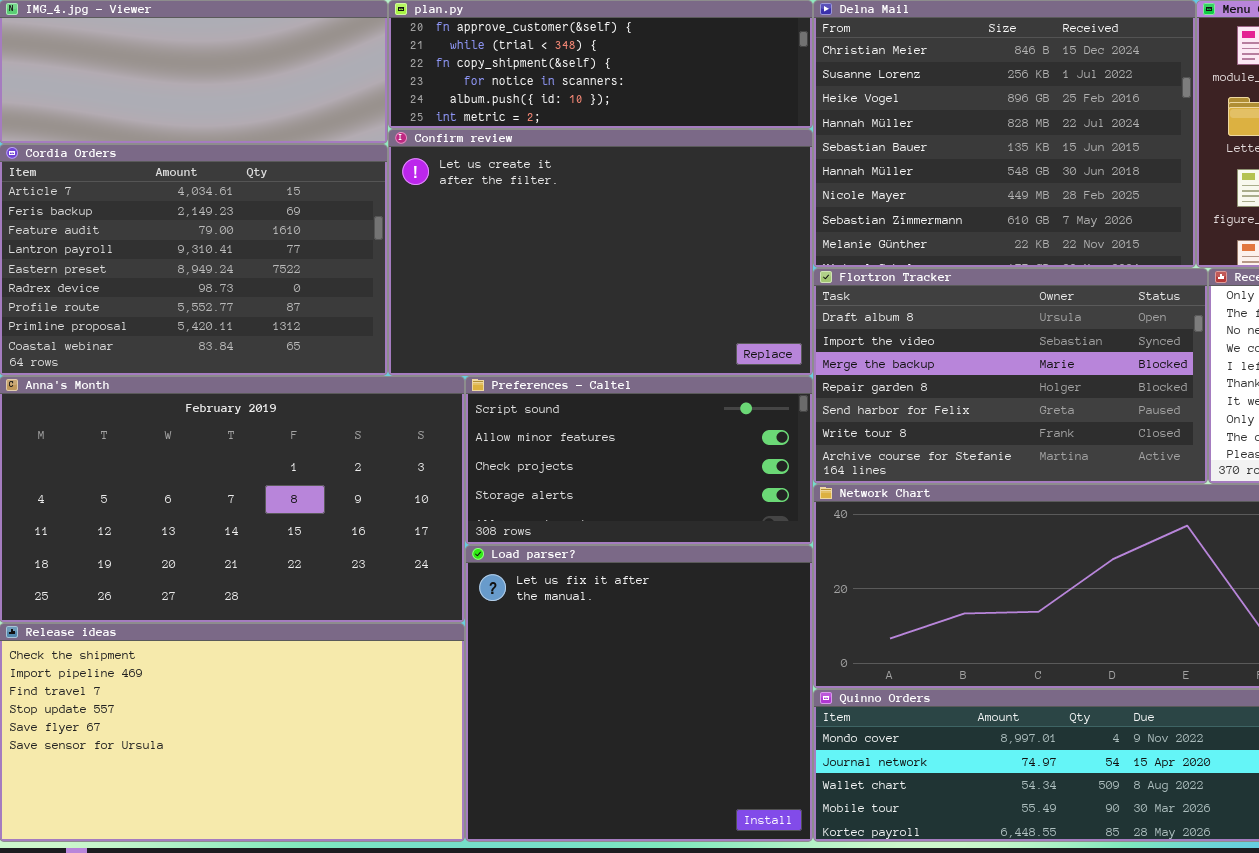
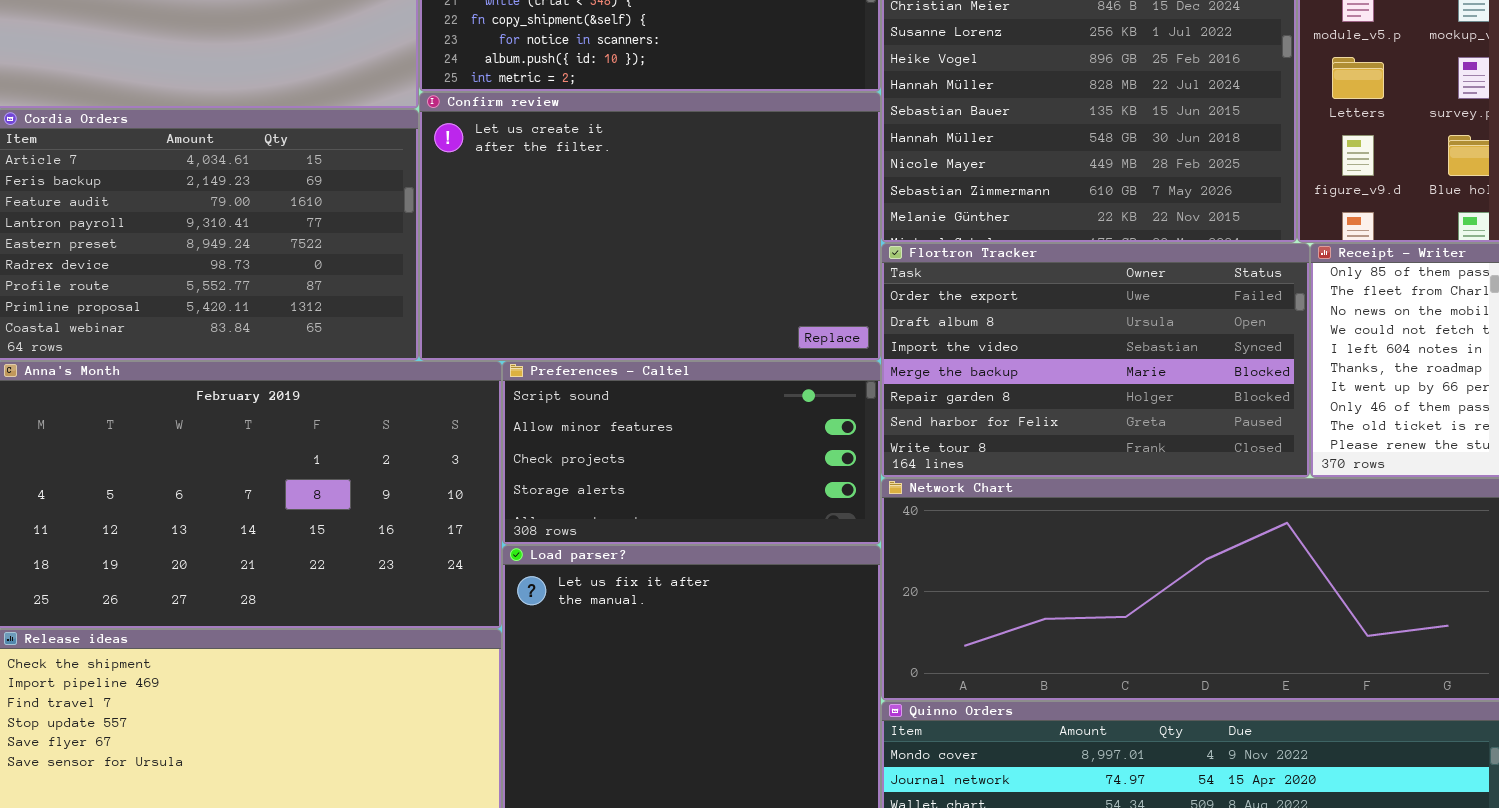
Flortron Tracker: [813,268,1208,484] -> [881,243,1310,478], scrolled up 1 row

